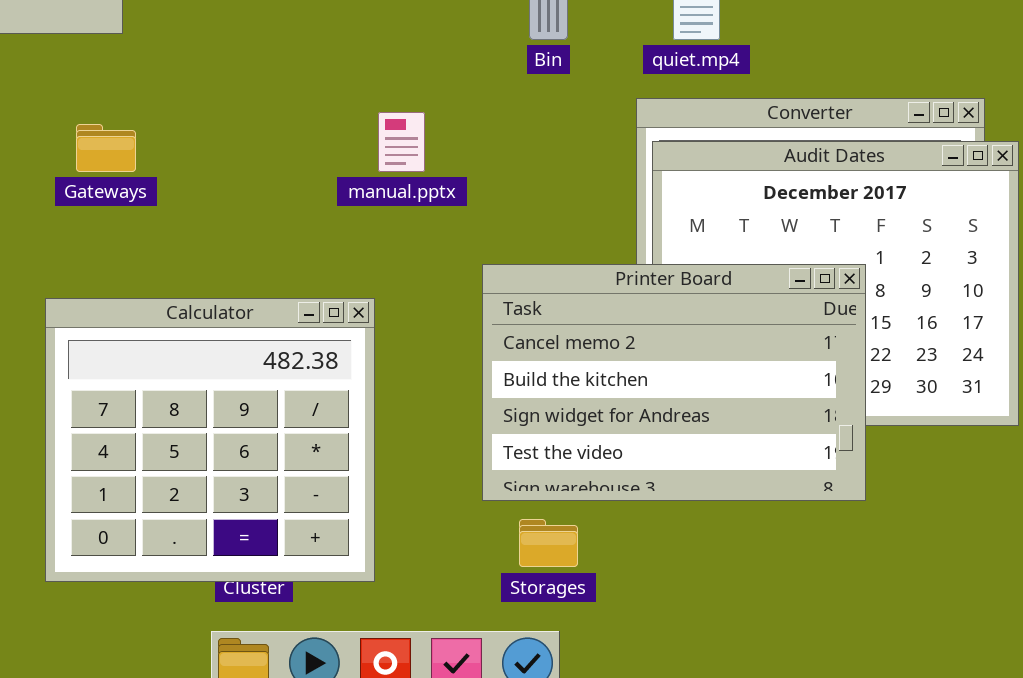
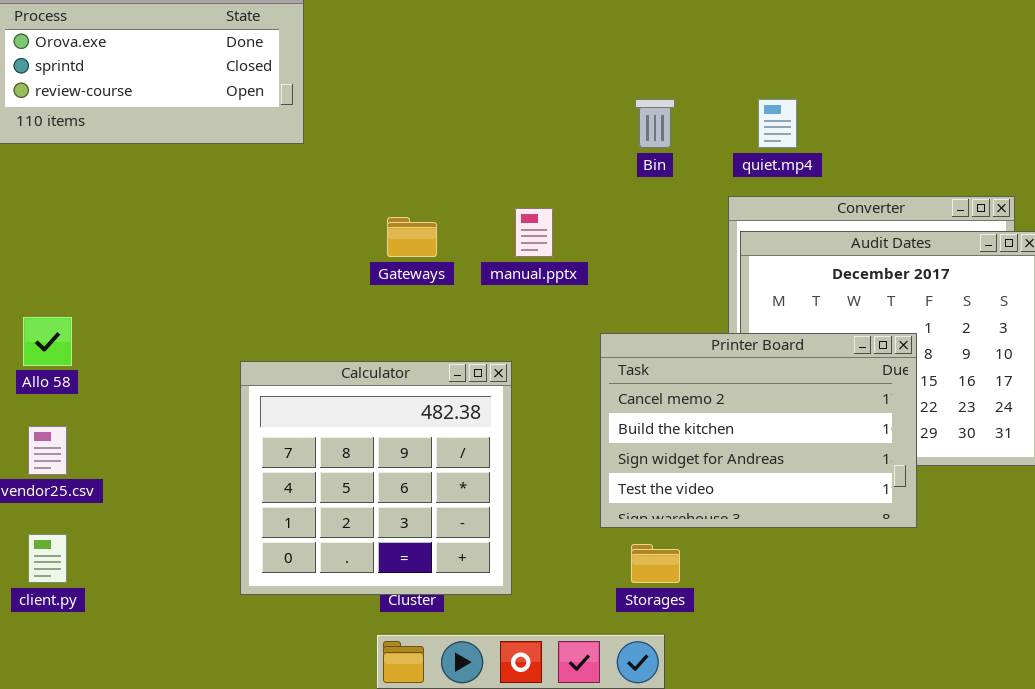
Gateways: [76,124,136,172] -> [387,217,437,257], moved

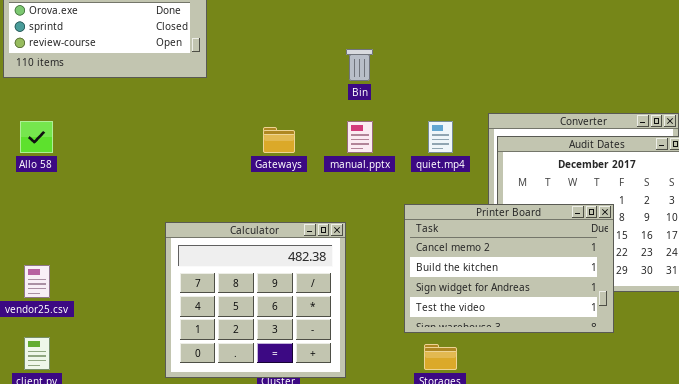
Bin: [635,99,675,148] -> [346,49,373,81], moved
quiet.mp4: [758,99,797,148] -> [428,121,453,153], moved
Allo 58: [23,317,72,366] -> [20,121,53,153], moved

